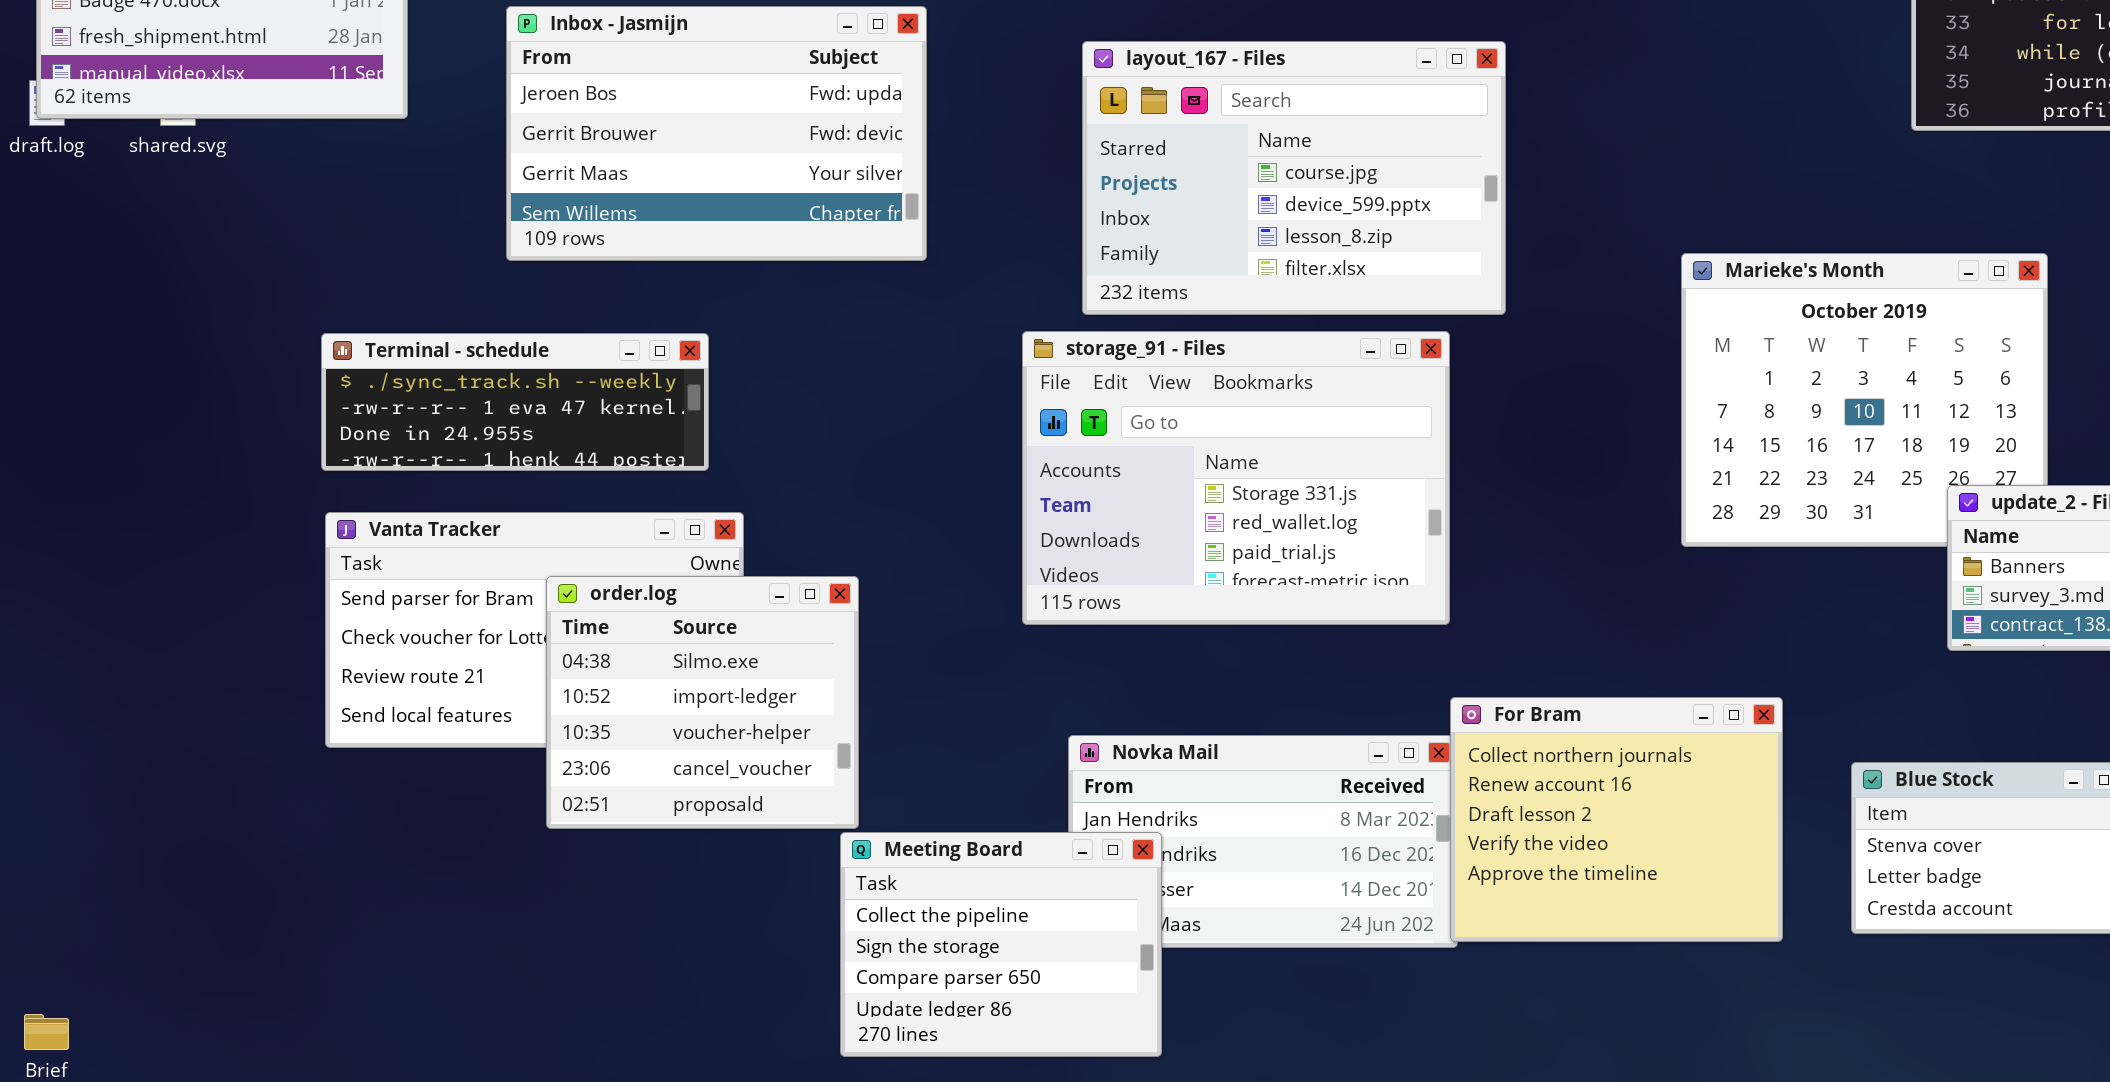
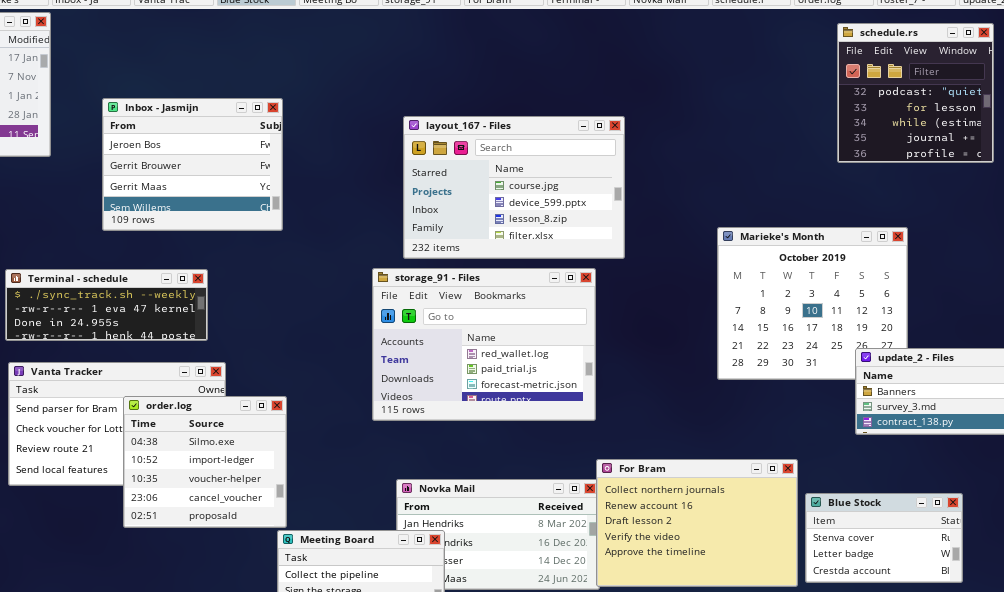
Inbox - Jasmijn: [506,6,927,261] -> [102,98,283,231], resized
storage_91 - Files: [1022,331,1450,625] -> [372,268,596,421], scrolled down 1 row
For Bram: [1450,697,1783,942] -> [596,459,798,587], resized

